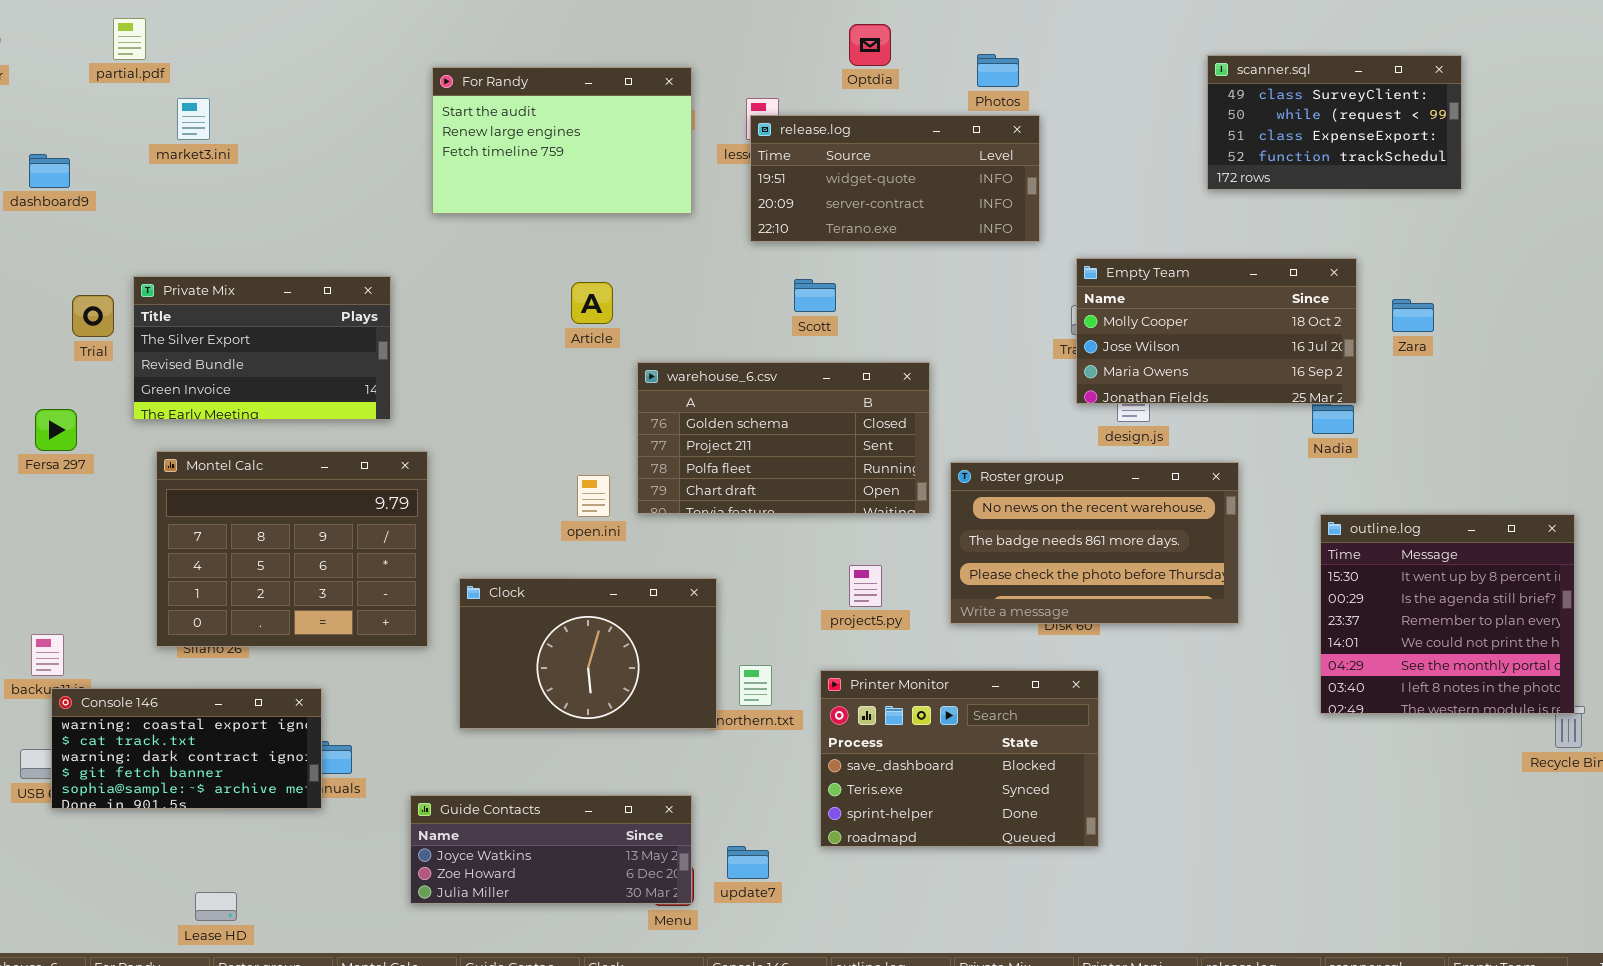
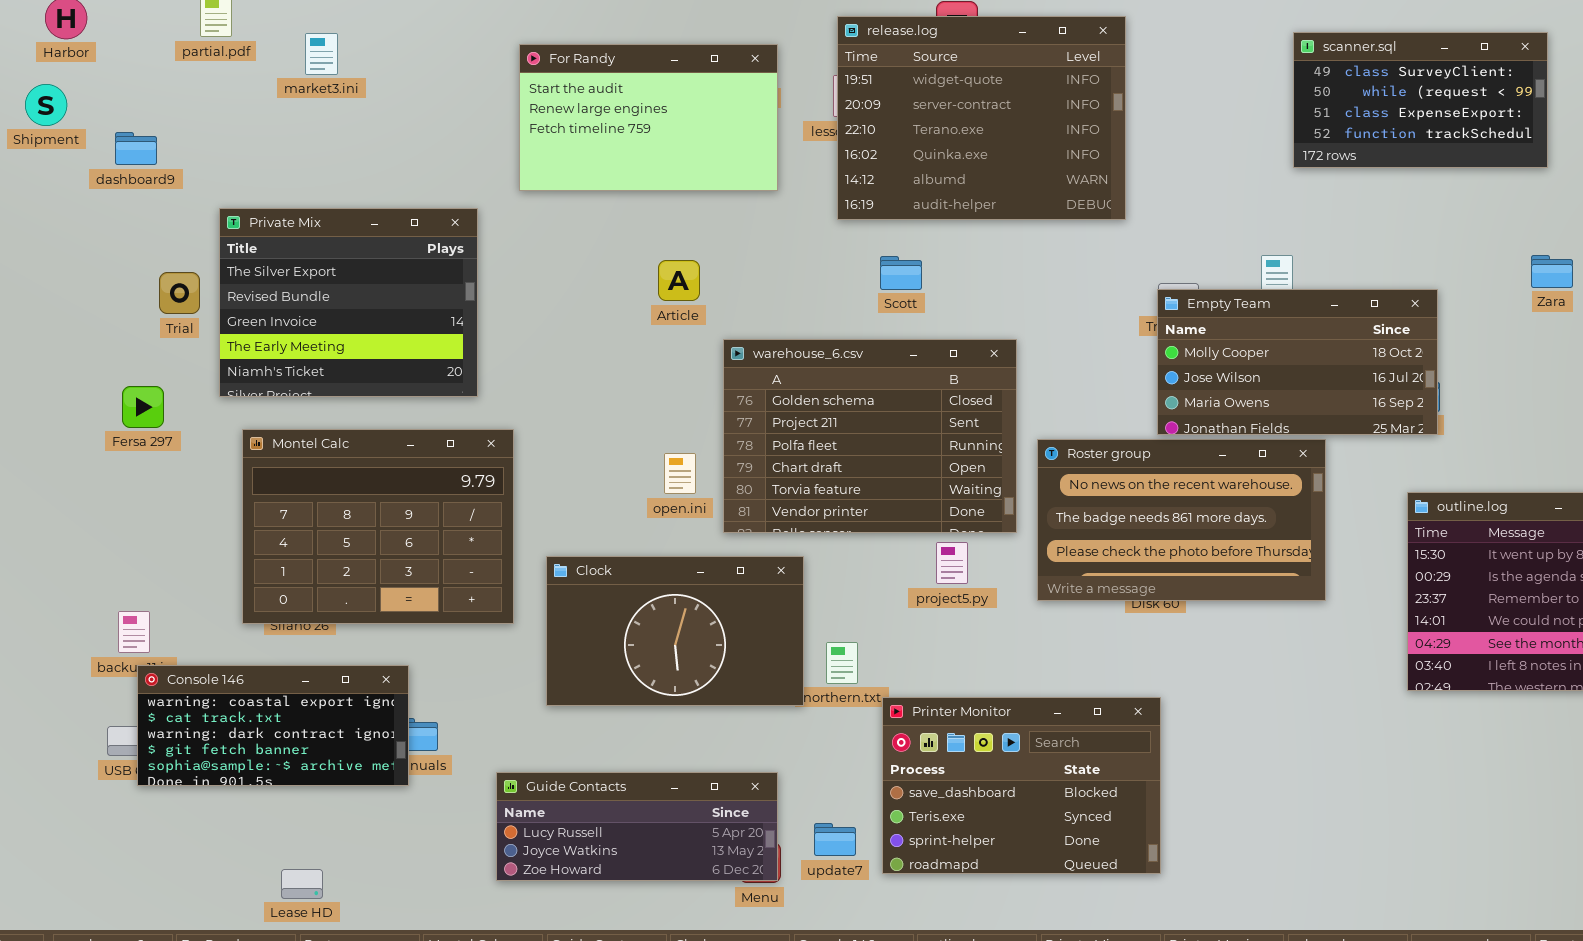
market3.ini: [177,98,210,140] -> [305,33,338,75], moved
release.log: [750,115,1040,242] -> [837,16,1126,220], resized
Empty Team: [1076,258,1357,404] -> [1157,289,1438,435], moved
Private Mix: [133,276,391,420] -> [219,208,478,397], resized
Zara: [1392,299,1434,332] -> [1531,255,1573,288], moved
warehouse_6.csv: [637,362,930,514] -> [723,339,1017,533], resized
Printer Monitor: [820,670,1099,847] -> [882,697,1161,874], moved
Guide Contacts: [410,795,692,904] -> [496,772,778,881], scrolled up 1 row

